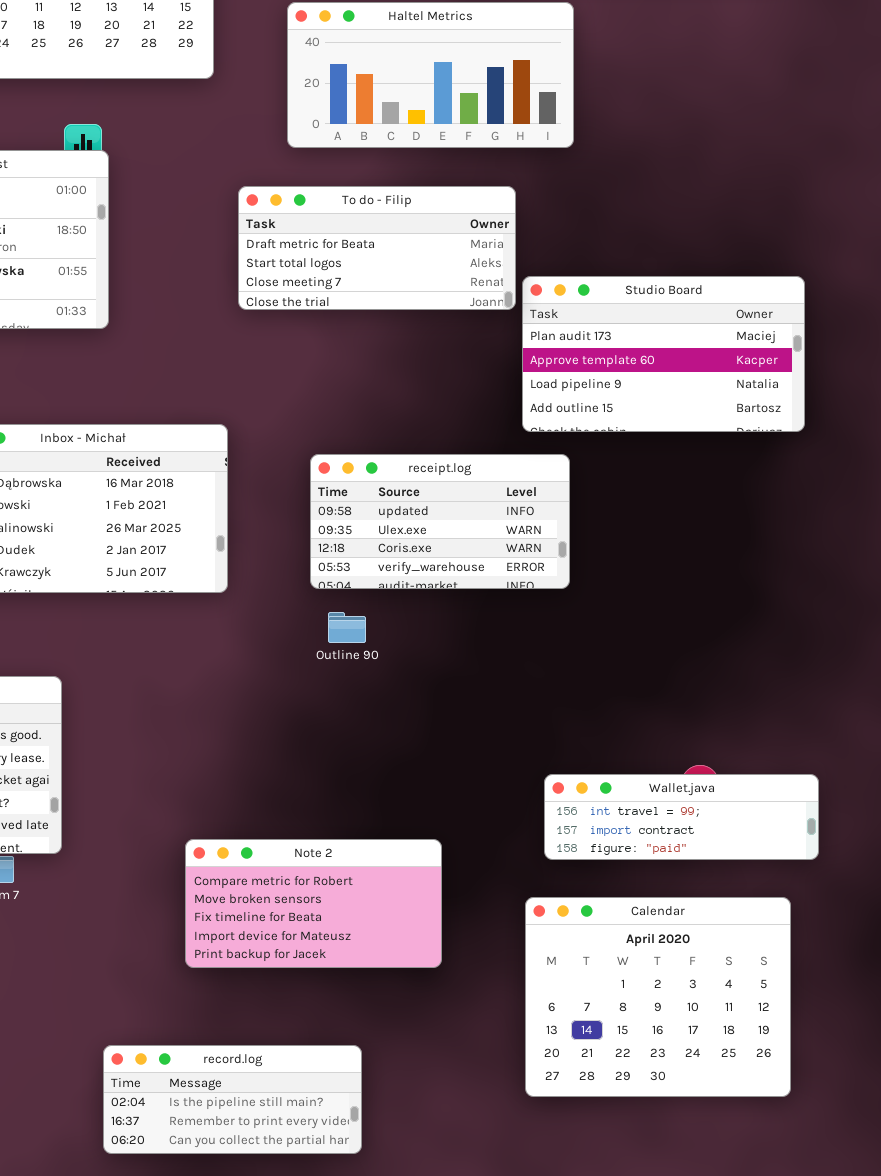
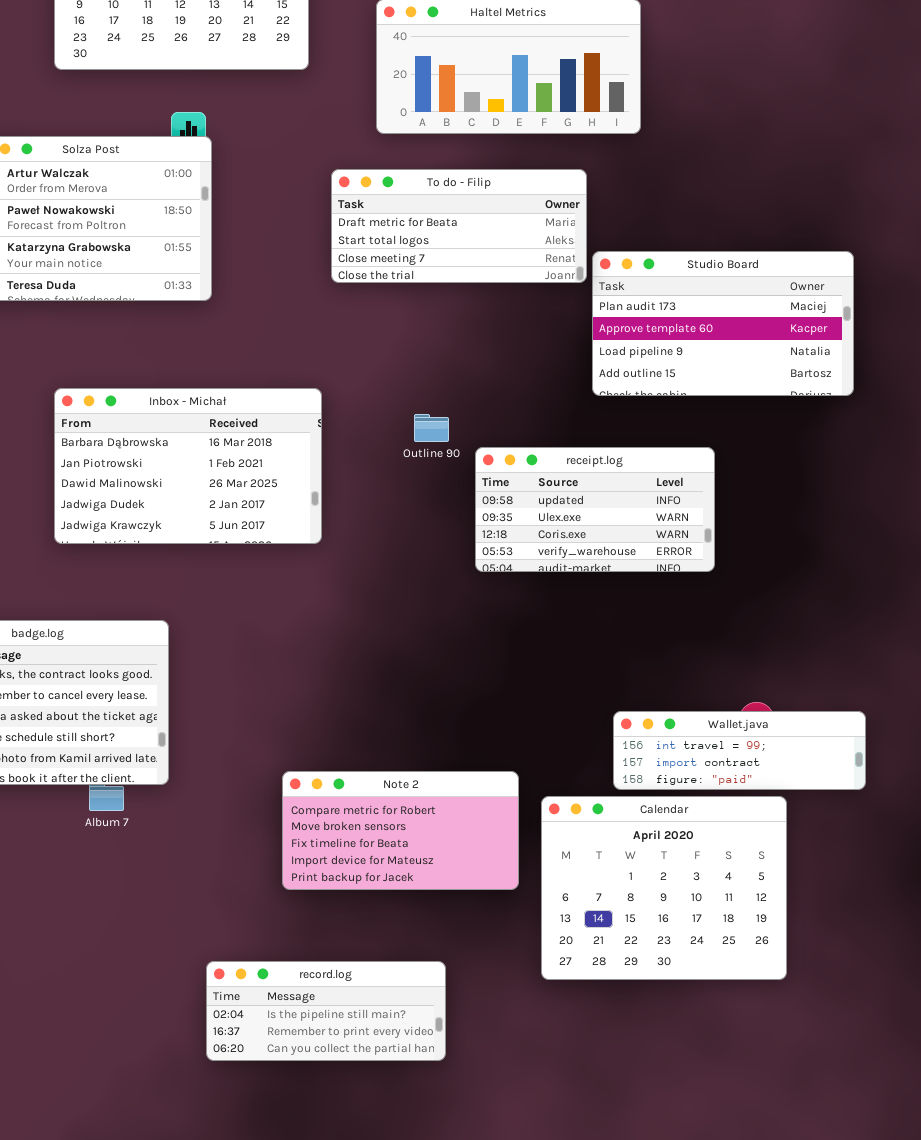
receipt.log: [310,454,570,589] -> [475,447,715,572], moved
Outline 90: [328,612,366,643] -> [414,414,449,442], moved
Calendar: [525,897,791,1097] -> [541,796,787,980], moved

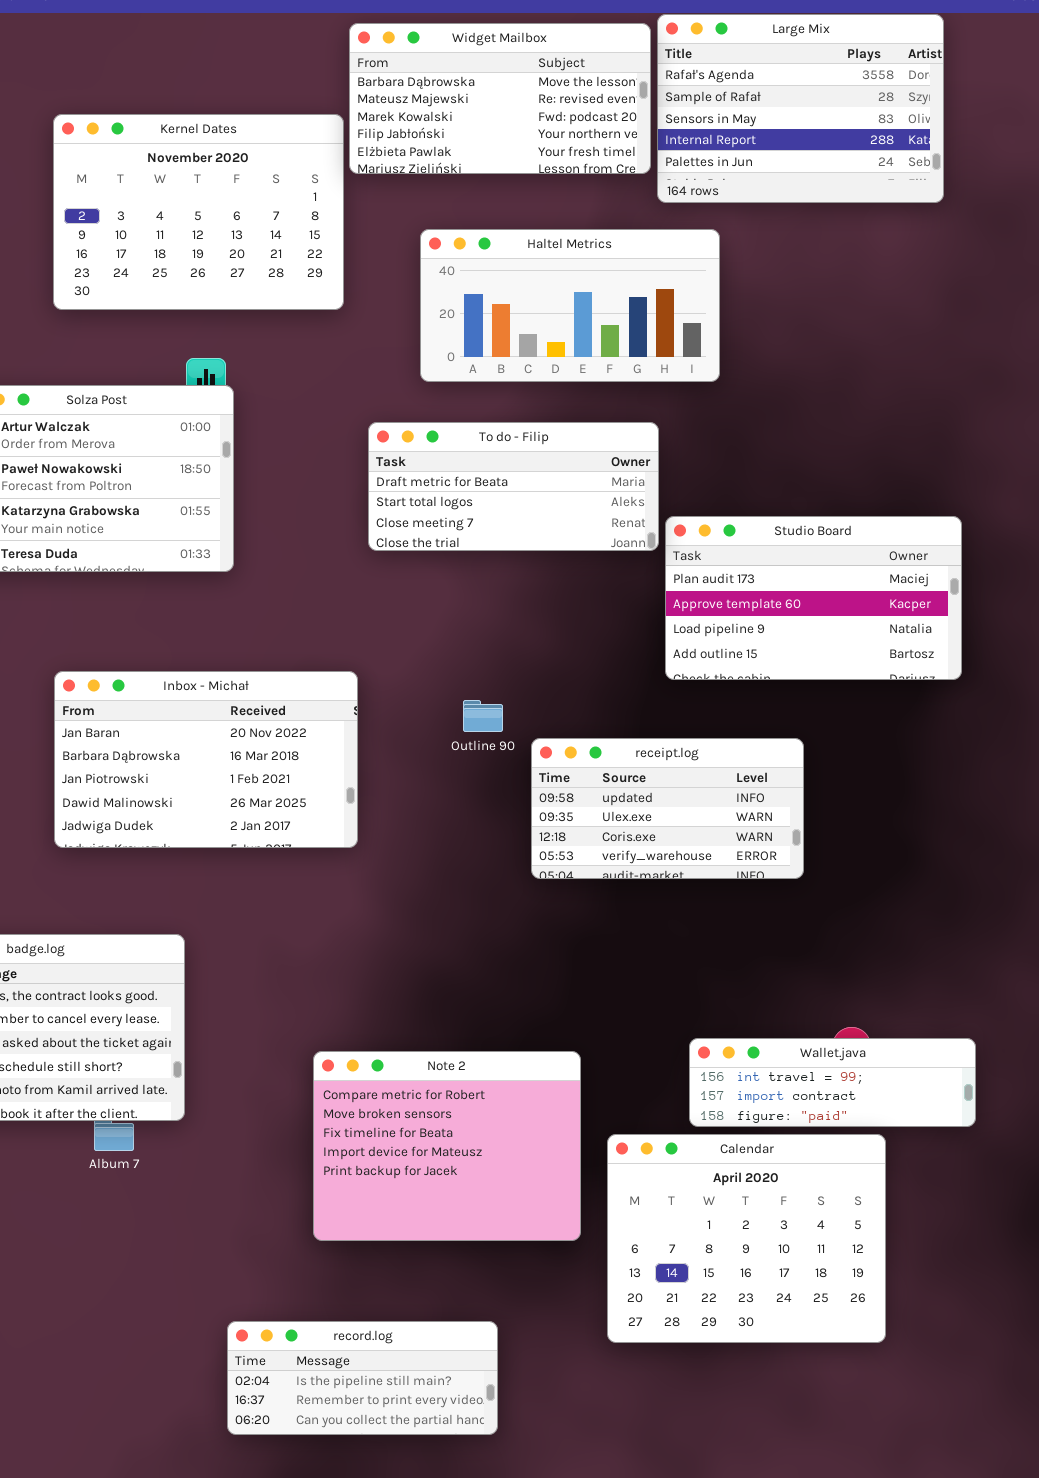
Inbox - Michał: [54,388,322,544] -> [54,671,358,848], scrolled up 1 row
Note 2: [282,771,519,890] -> [313,1051,581,1241], resized

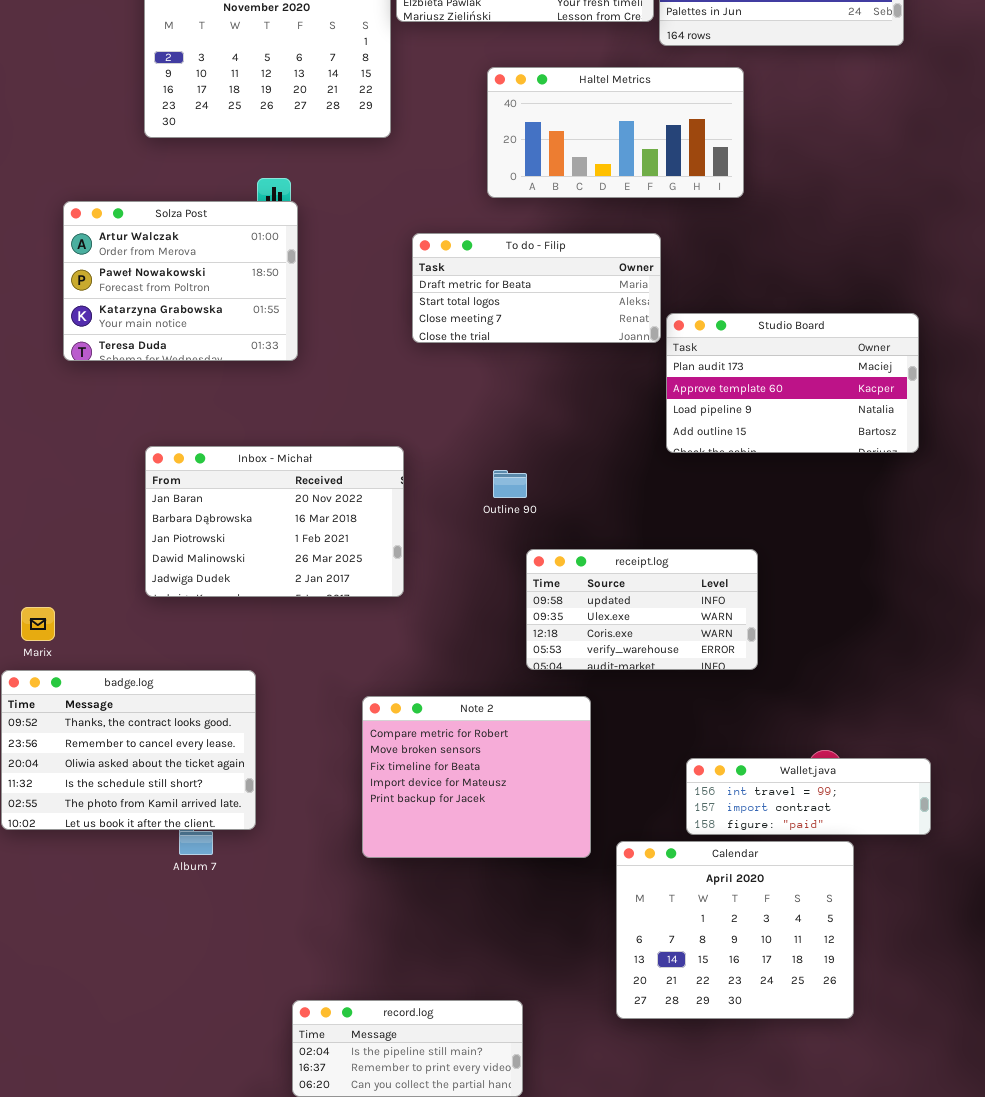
Haltel Metrics: [420,229,720,382] -> [487,67,744,198], moved
receipt.log: [531,738,804,879] -> [526,549,758,670], moved
Note 2: [313,1051,581,1241] -> [362,696,591,858], moved

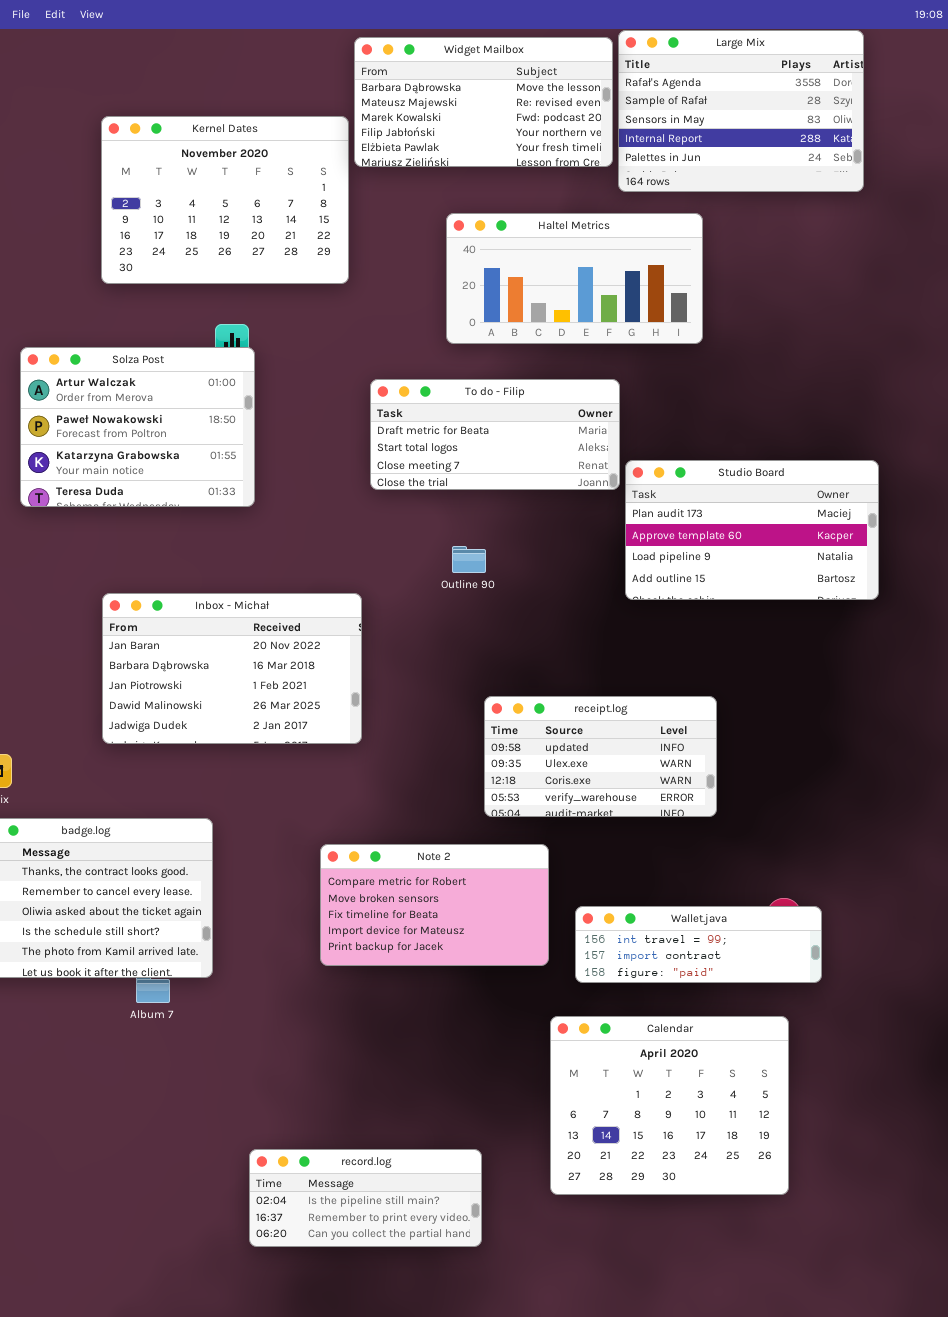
Outline 90: [493,470,527,498] -> [452,546,486,573], moved
Note 2: [362,696,591,858] -> [320,844,549,966], resized
Wallet.java: [686,758,931,835] -> [575,906,822,983], moved
Calendar: [616,841,854,1019] -> [550,1016,789,1195], moved

